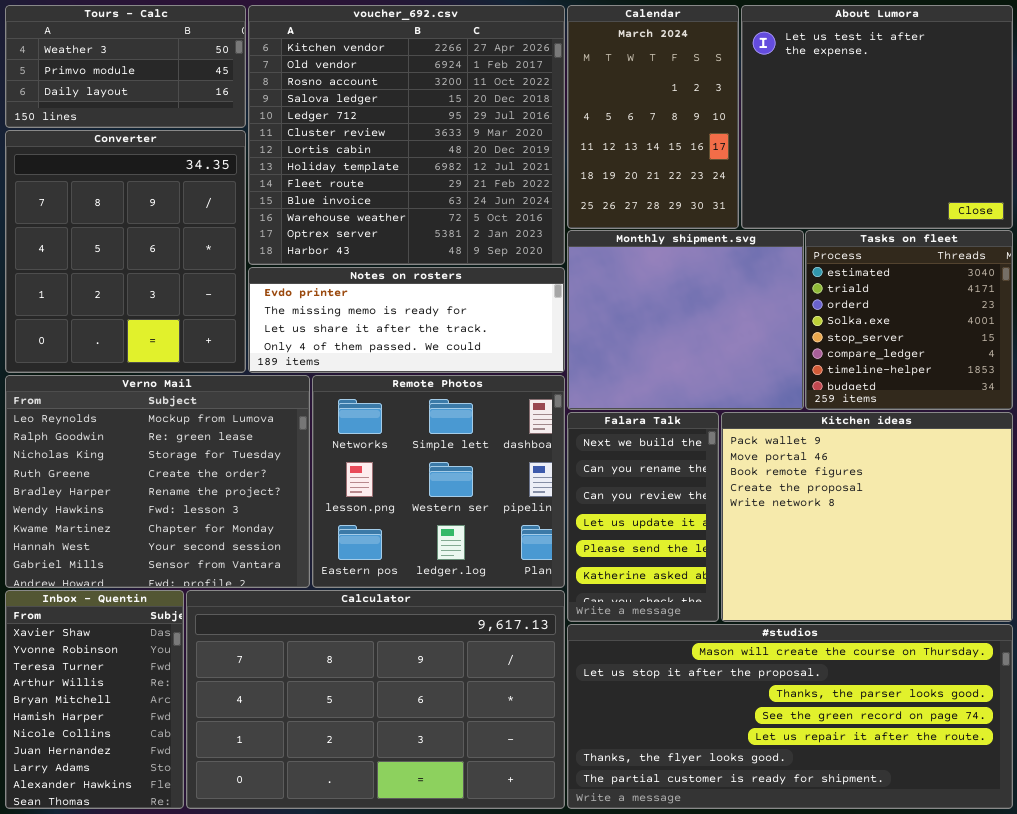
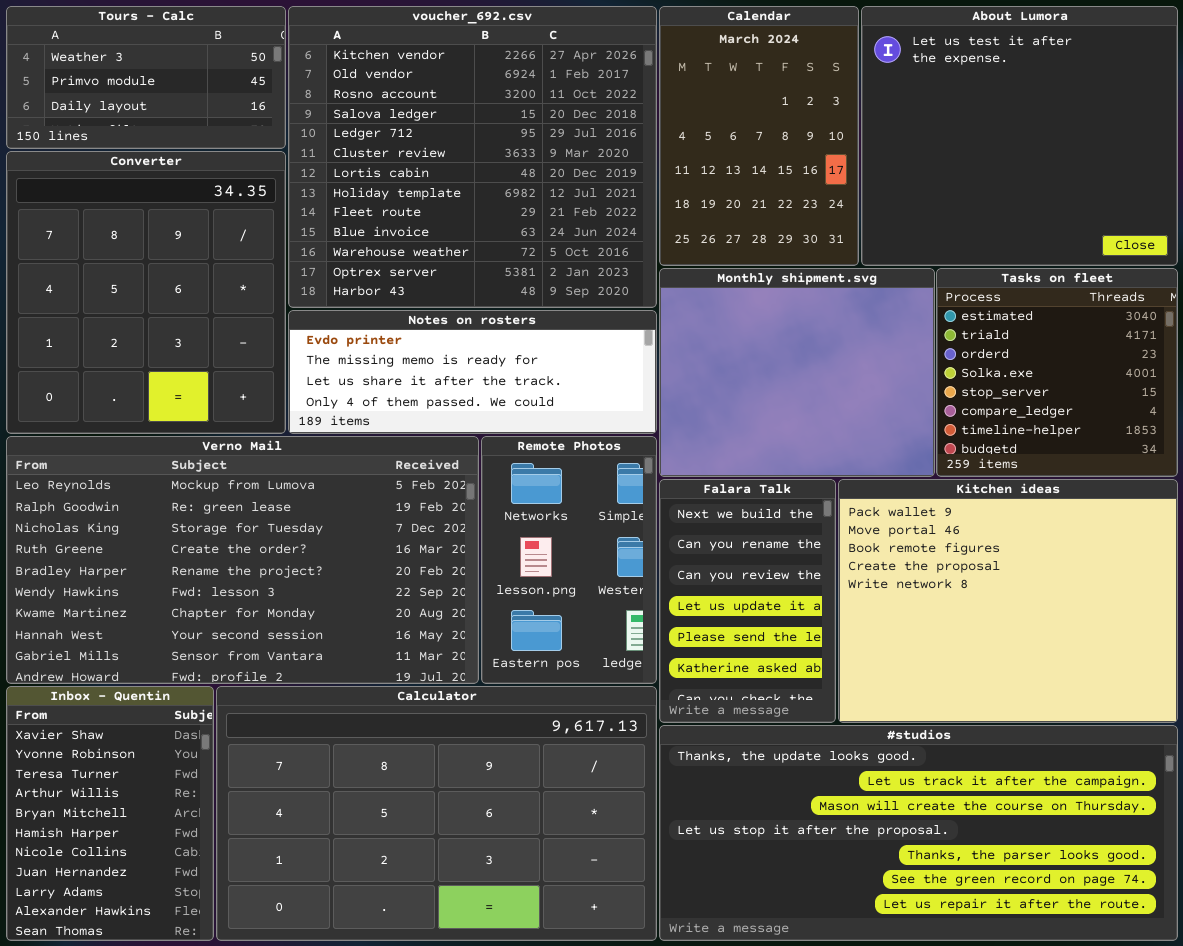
Verno Mail: [5,375,310,588] -> [6,436,479,684], resized
Remote Photos: [312,375,565,588] -> [481,436,657,684], resized
#studios: [567,624,1013,809] -> [659,725,1178,941], scrolled up 2 rows

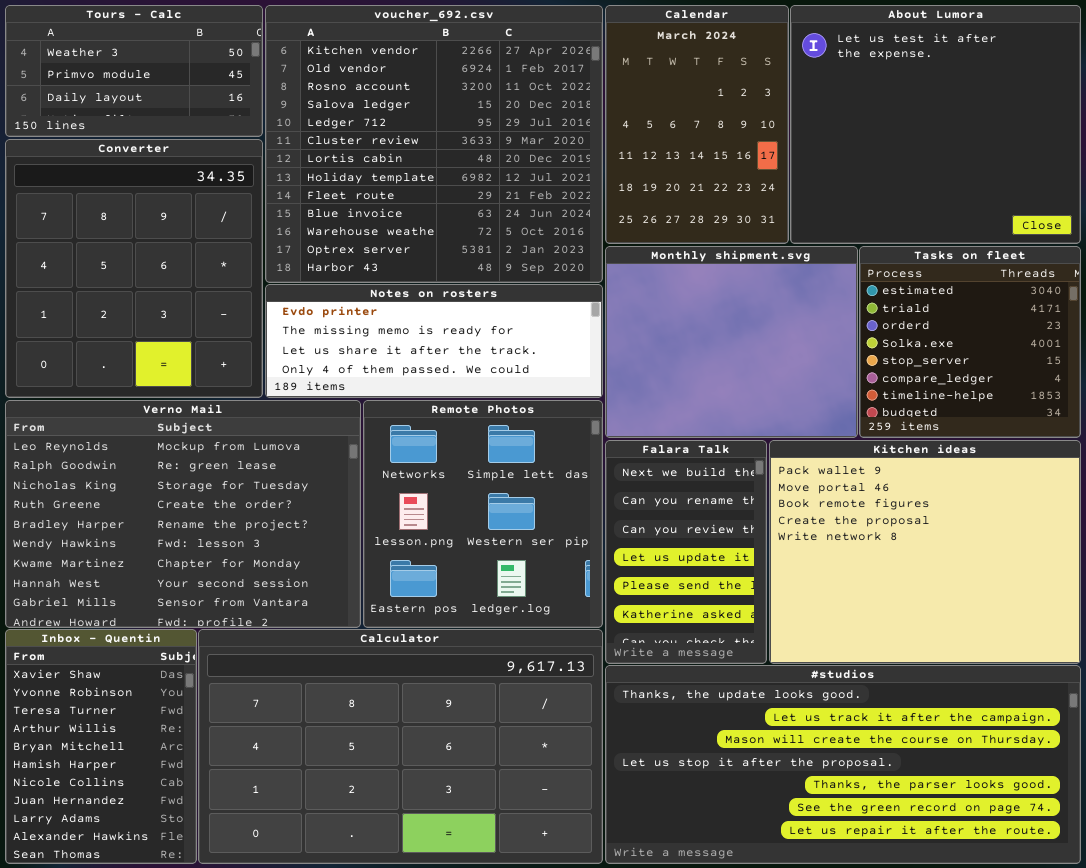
Verno Mail: [6,436,479,684] -> [5,400,361,628], resized
Remote Photos: [481,436,657,684] -> [363,400,603,628], resized

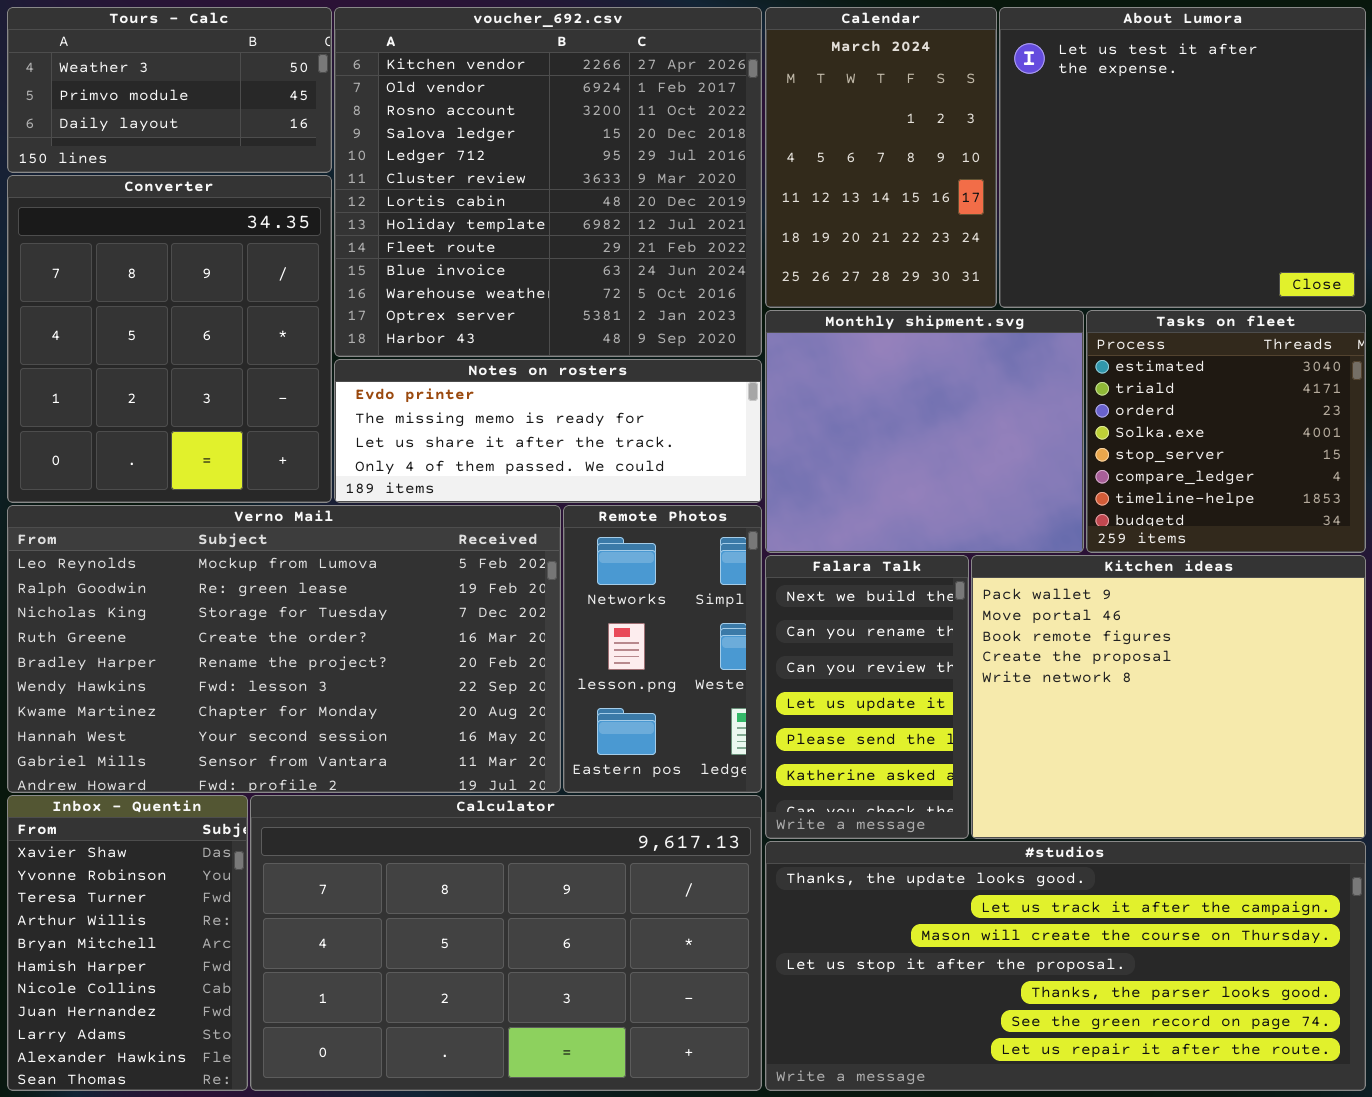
Verno Mail: [5,400,361,628] -> [7,505,561,793], resized
Remote Photos: [363,400,603,628] -> [563,505,762,793], resized

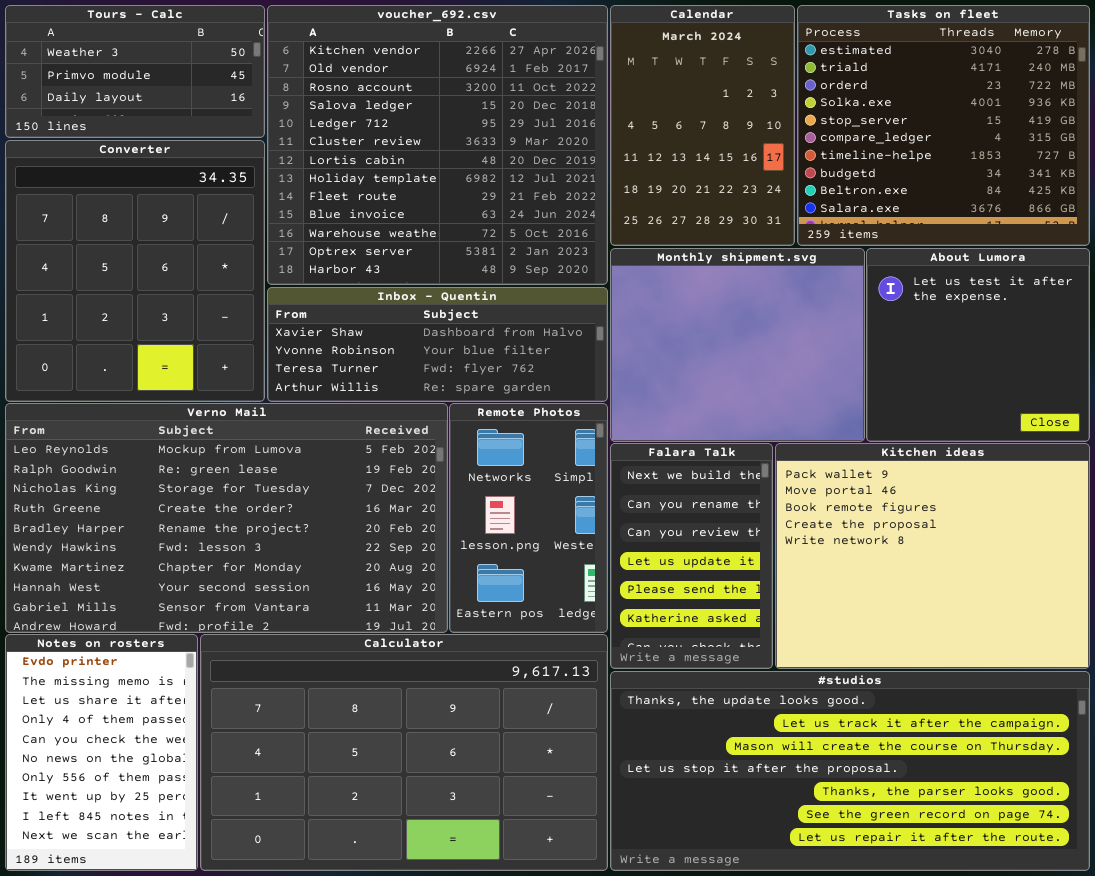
About Lumora: [999,7,1366,308] -> [866,248,1090,442], moved, resized
Tasks on fleet: [1086,310,1366,553] -> [797,5,1090,246], moved, resized
Notes on rosters: [334,359,762,503] -> [5,634,198,871], moved, resized
Inbox - Quentin: [7,795,248,1091] -> [267,287,608,402], moved, resized

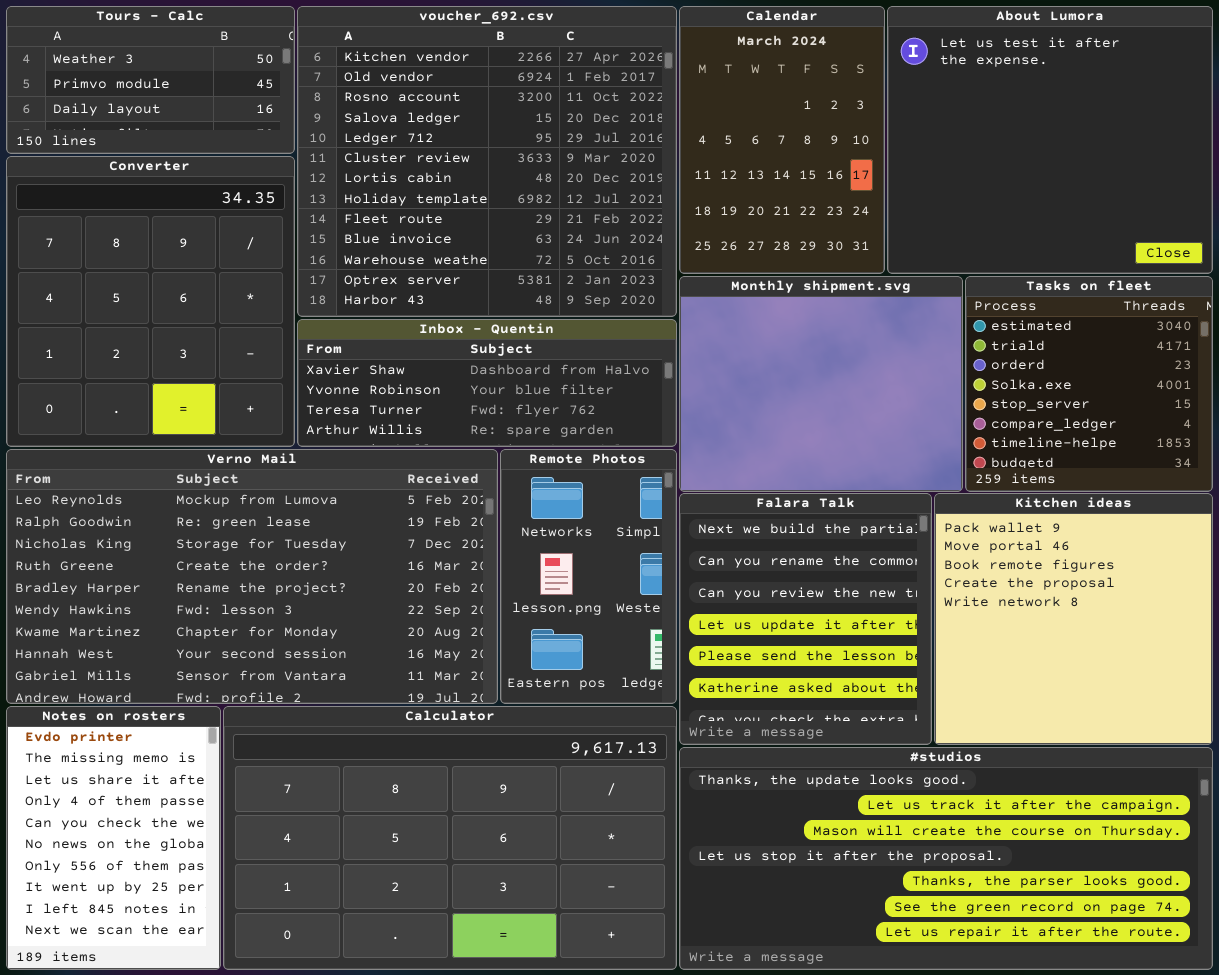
Tasks on fleet: [797,5,1090,246] -> [965,276,1213,492], moved, resized
About Lumora: [866,248,1090,442] -> [887,6,1213,274], moved, resized
Falara Talk: [610,443,773,669] -> [679,493,932,745], resized
Kitchen ideas: [775,443,1090,669] -> [934,493,1213,745], resized

